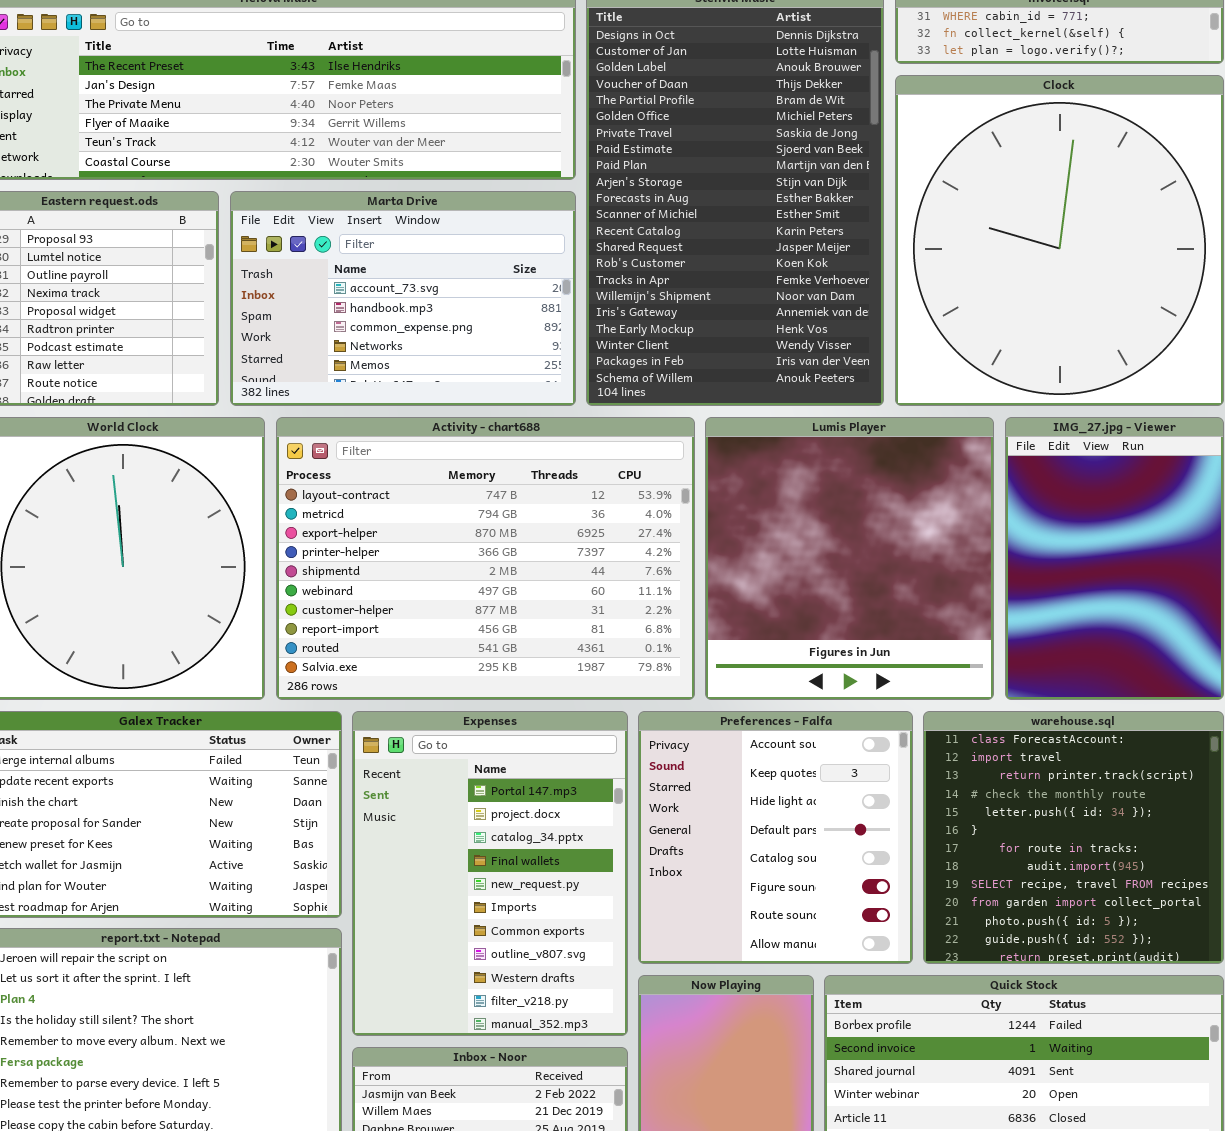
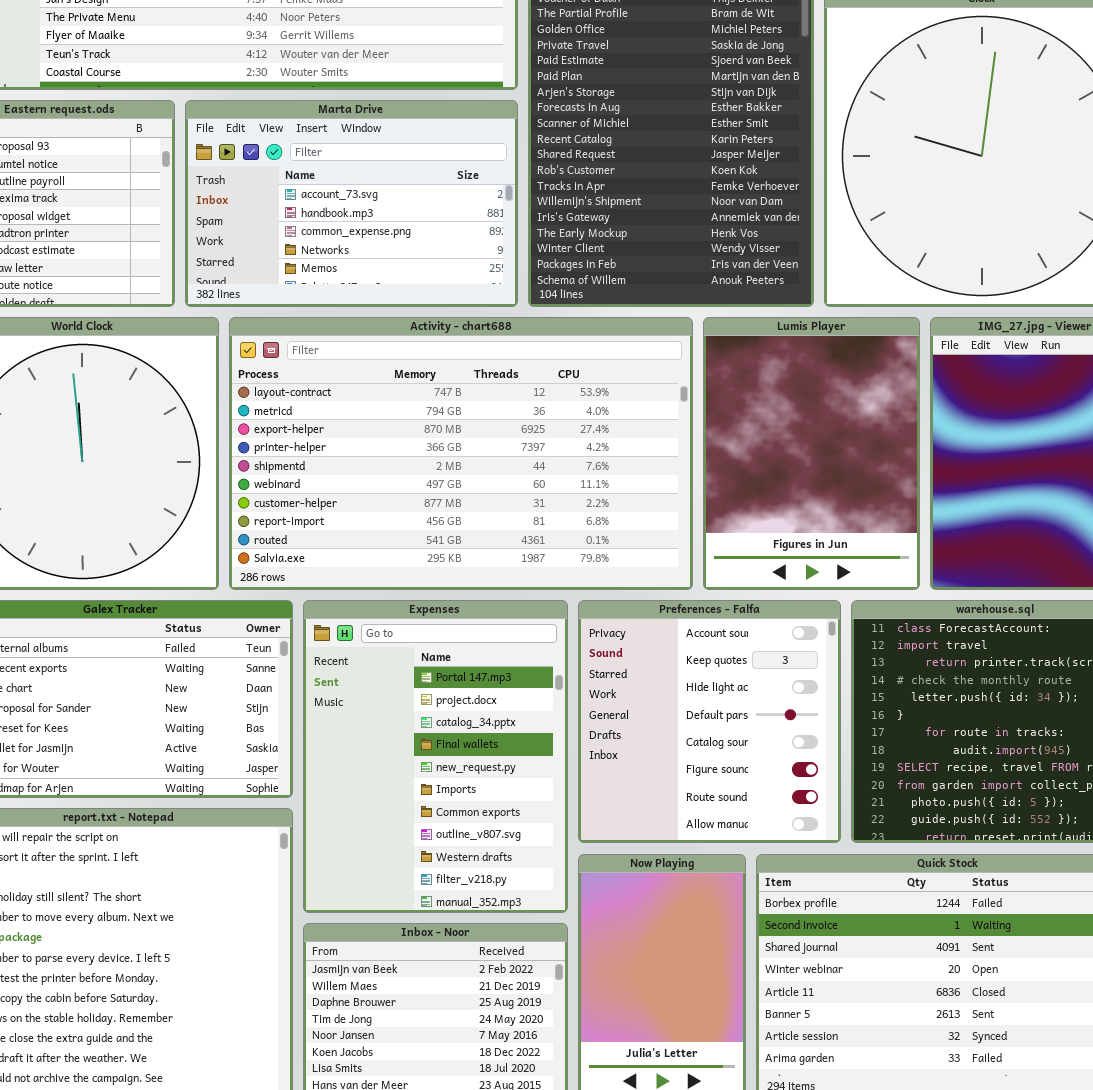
Activity - chart688: [276,417,695,700] -> [229,317,693,590], resized
Lumis Player: [705,417,994,700] -> [703,317,920,590], resized

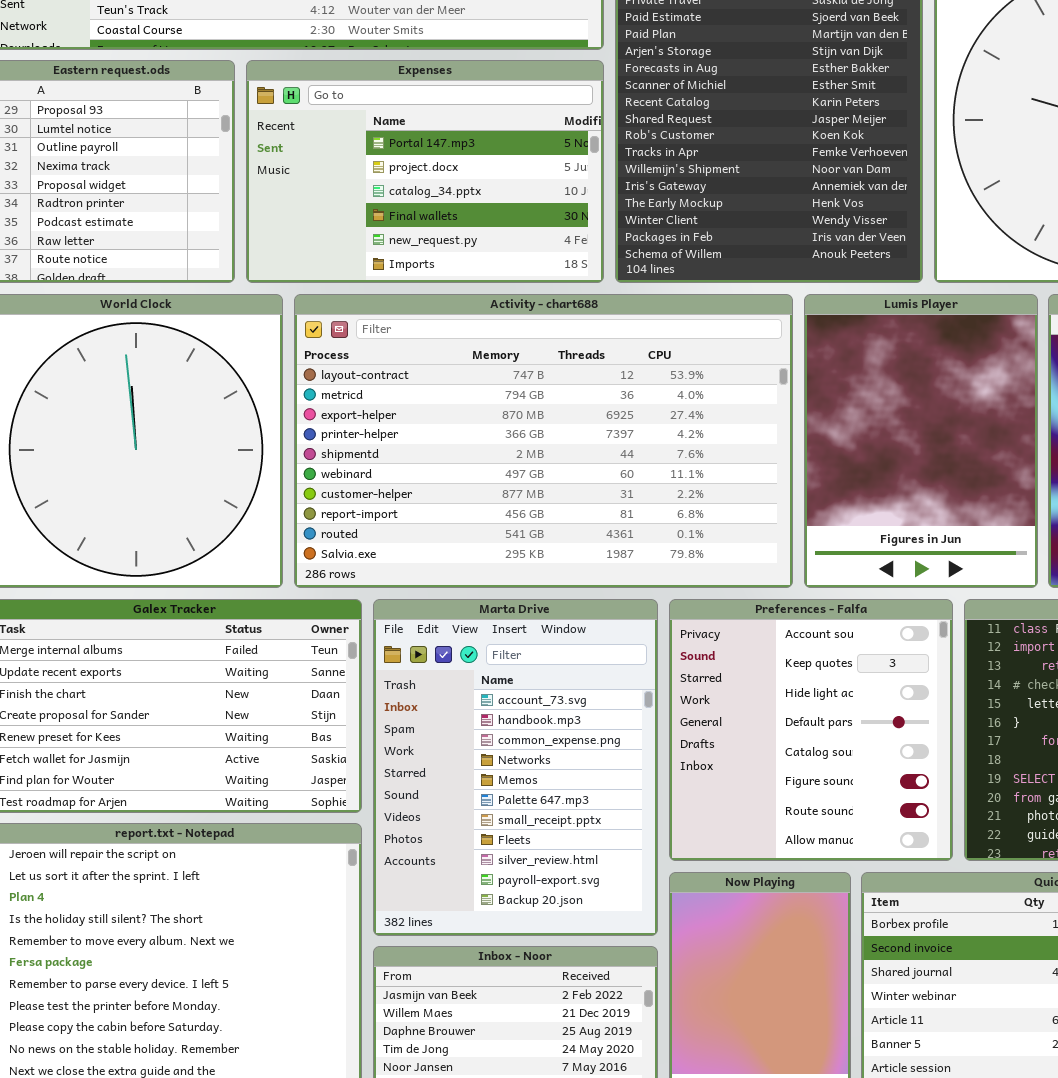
Marta Drive: [185,100,518,307] -> [373,599,658,936], moved, resized
Expenses: [303,600,568,913] -> [246,60,604,283], moved, resized

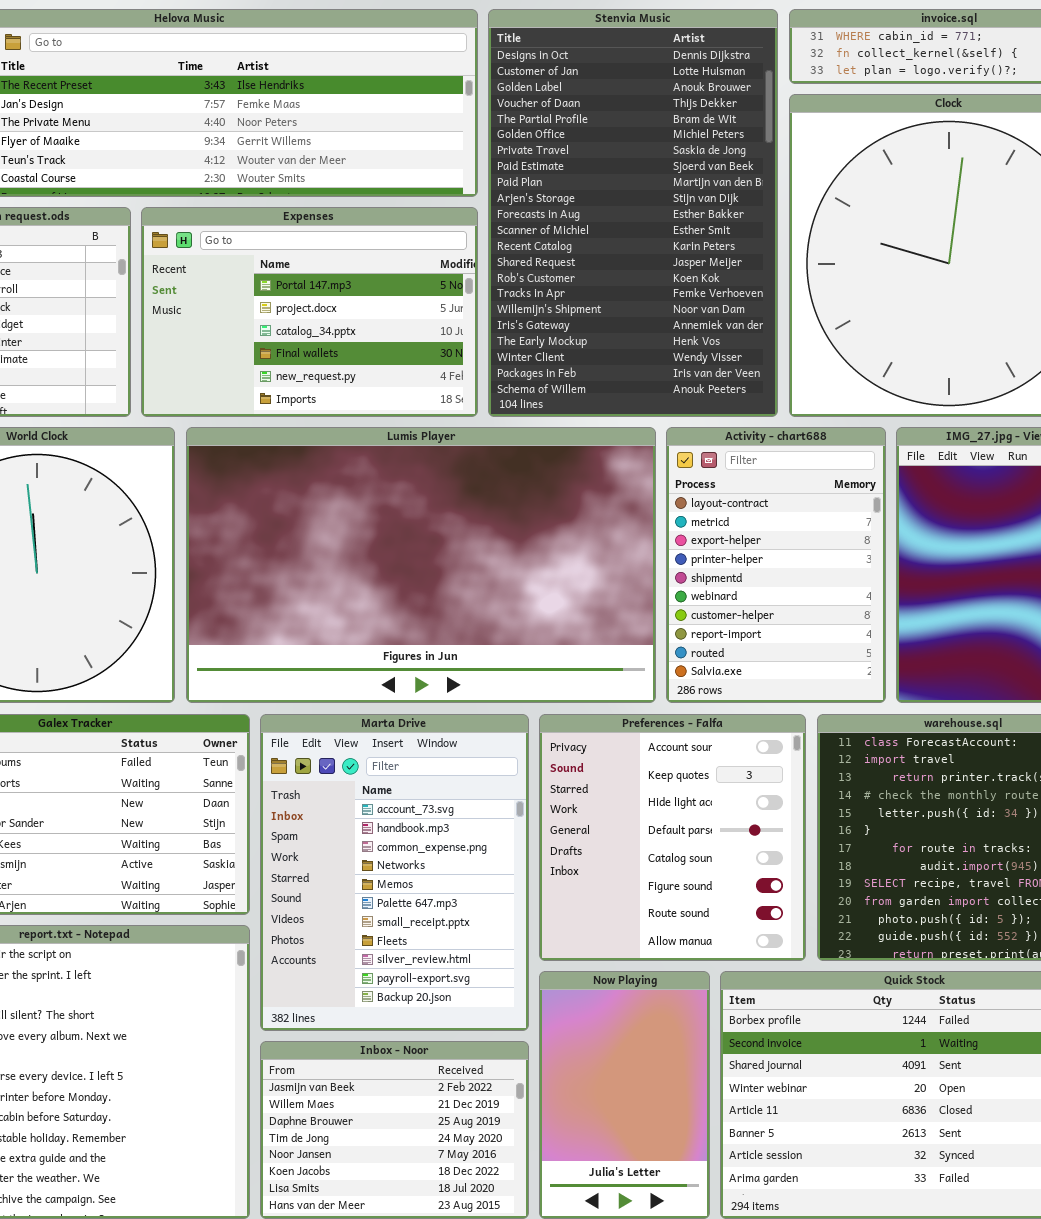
Activity - chart688: [294,294,793,588] -> [666,427,886,703], moved, resized
Lumis Player: [804,294,1038,588] -> [186,427,656,703], moved, resized

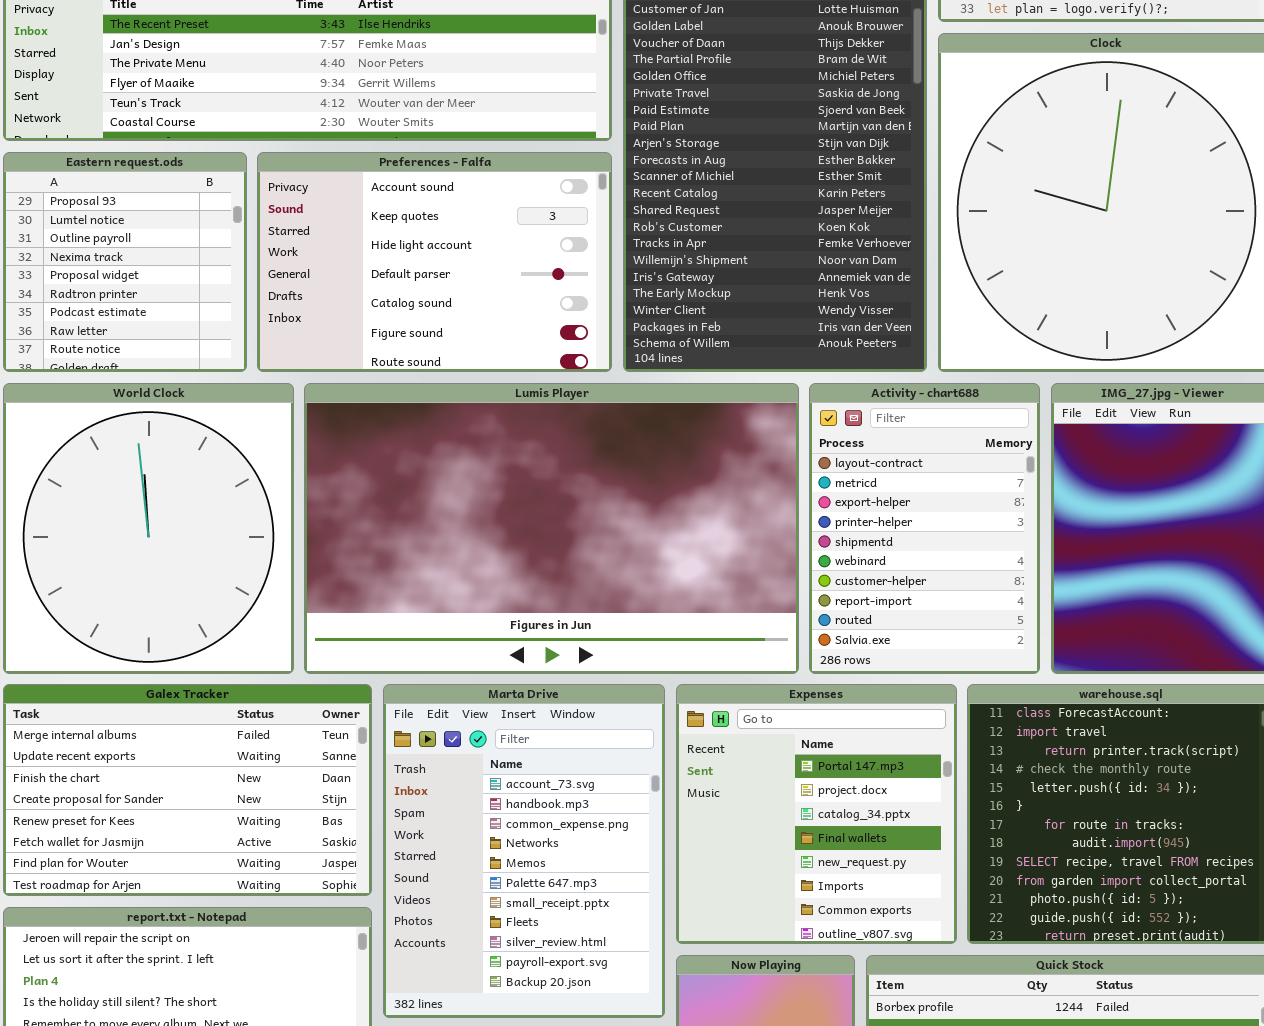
Expenses: [141,207,478,417] -> [676,684,957,944], moved, resized
Preferences - Falfa: [539,714,806,961] -> [257,152,612,372], moved, resized

